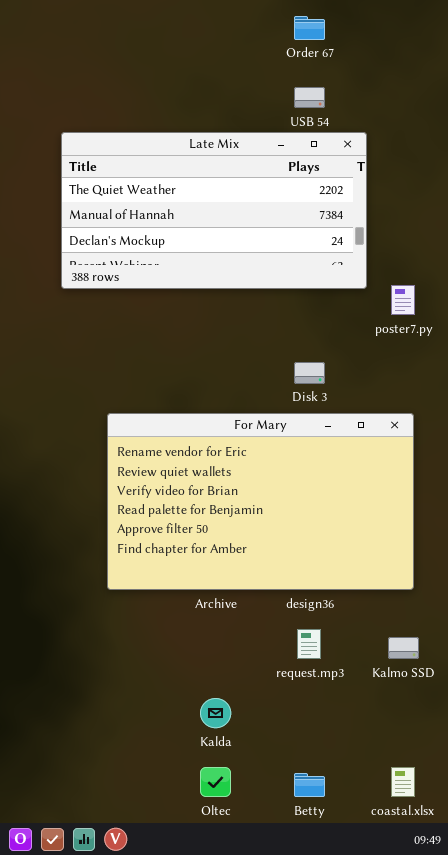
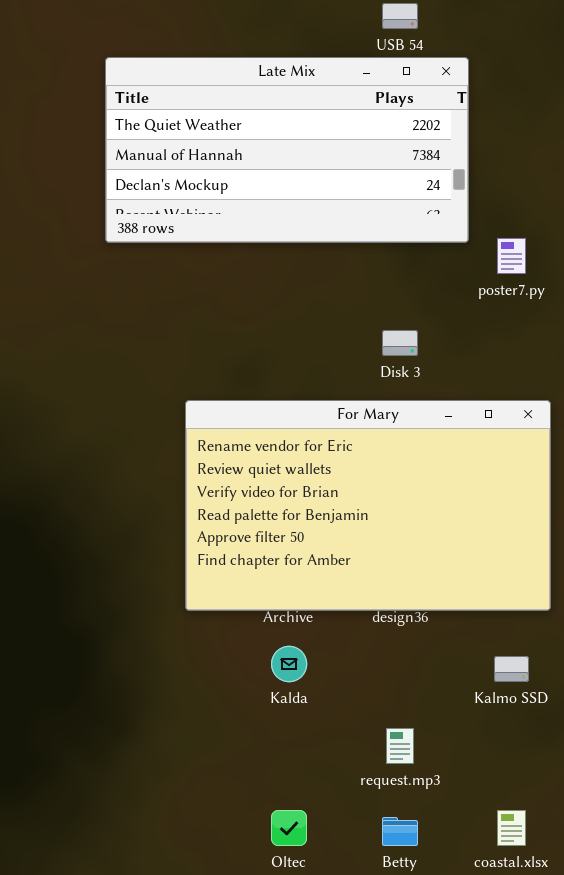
For Mary: [107,413,414,590] -> [185,400,551,611], moved
request.mp3: [297,629,321,659] -> [386,728,414,764], moved
Kalda: [200,698,231,728] -> [271,646,307,682], moved

